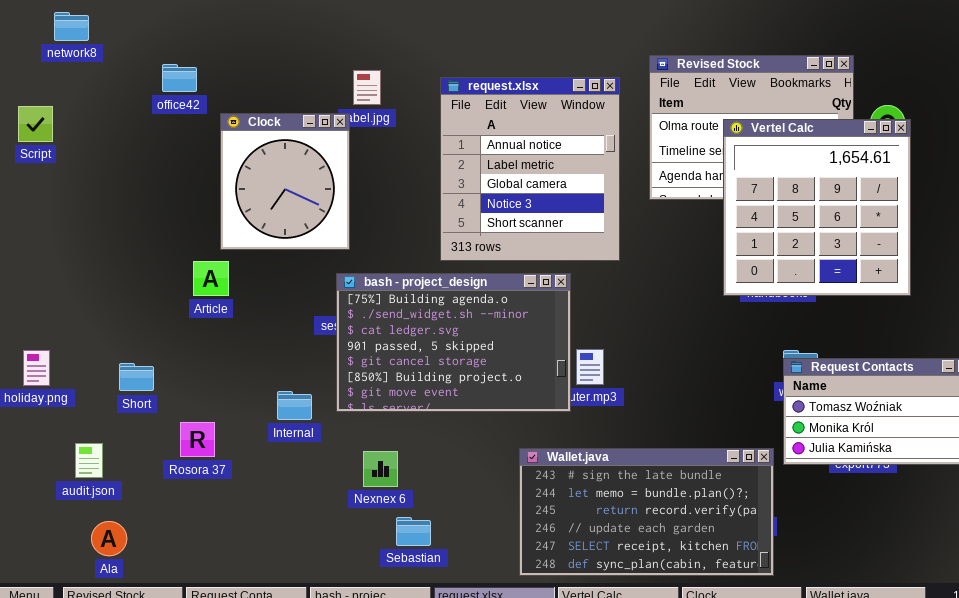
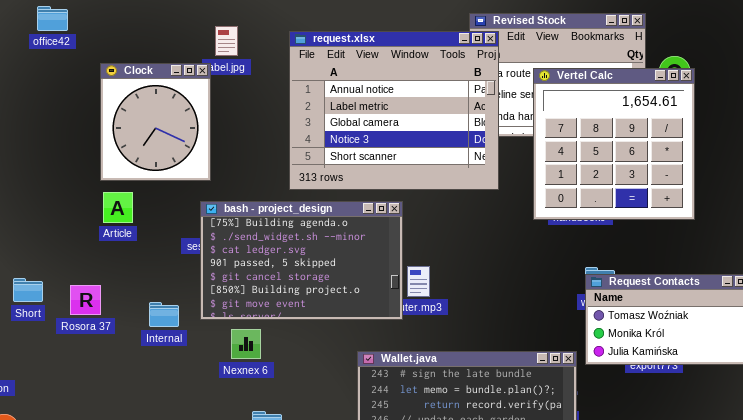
office42: [162,64,197,92] -> [37,6,68,31], moved
request.xlsx: [440,77,620,261] -> [289,31,499,190], resized
Article: [193,261,229,296] -> [103,192,133,223], moved
Rosora 37: [180,422,215,457] -> [70,285,101,315], moved
Nexnex 6: [363,451,398,487] -> [231,329,261,359], moved

